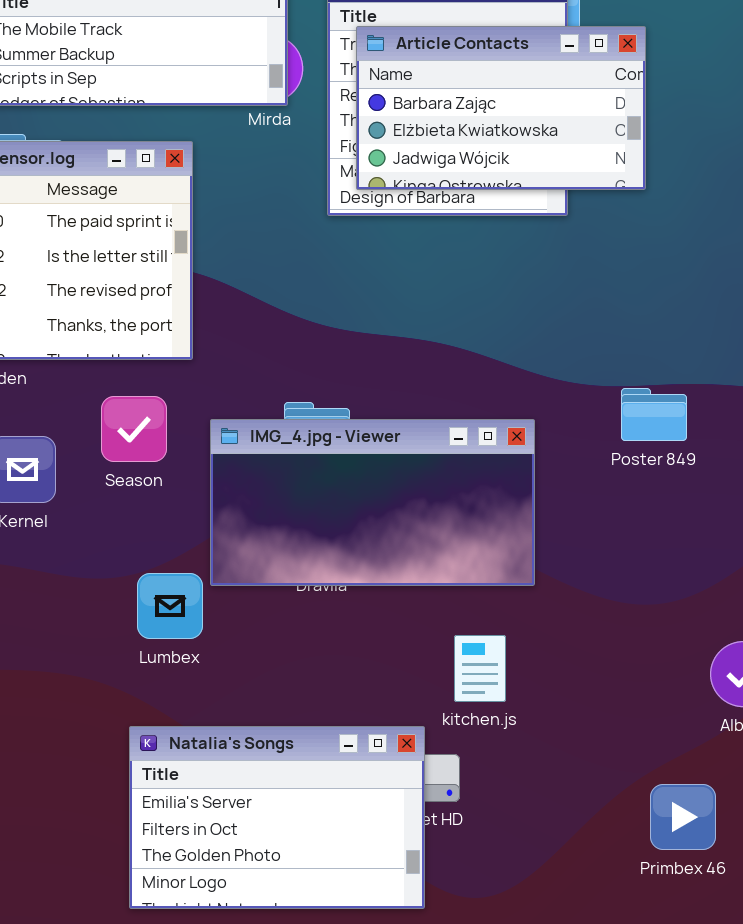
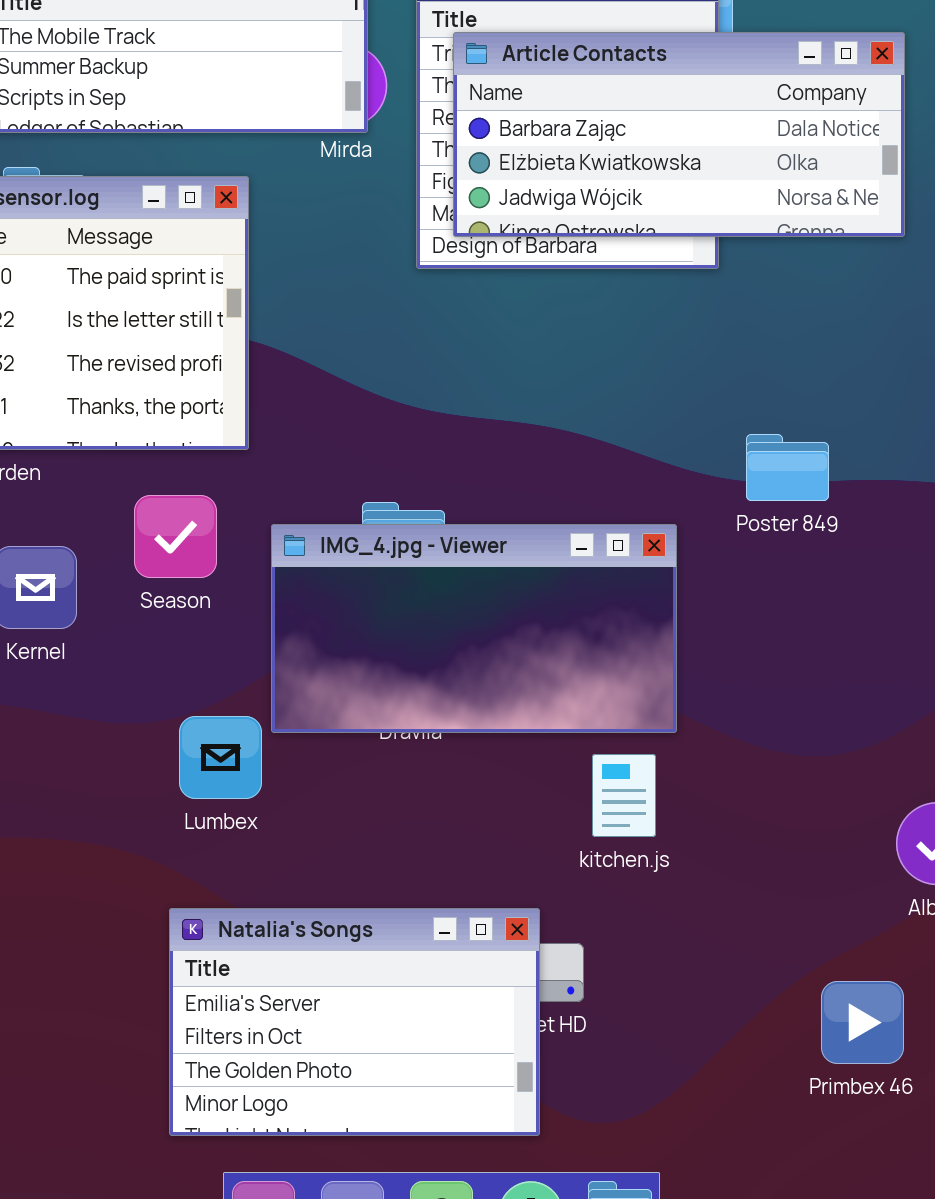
Article Contacts: [356,26,646,190] -> [453,32,905,237], resized
Poster 849: [621,388,687,441] -> [746,434,829,501], moved
kitchen.js: [454,635,506,702] -> [592,754,656,837], moved

